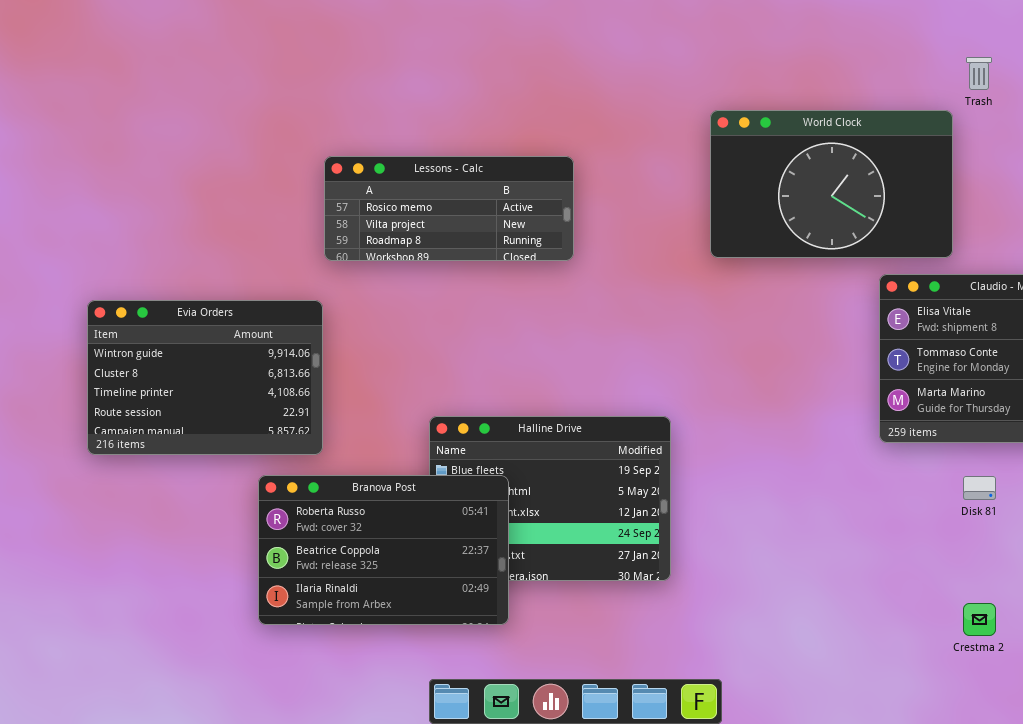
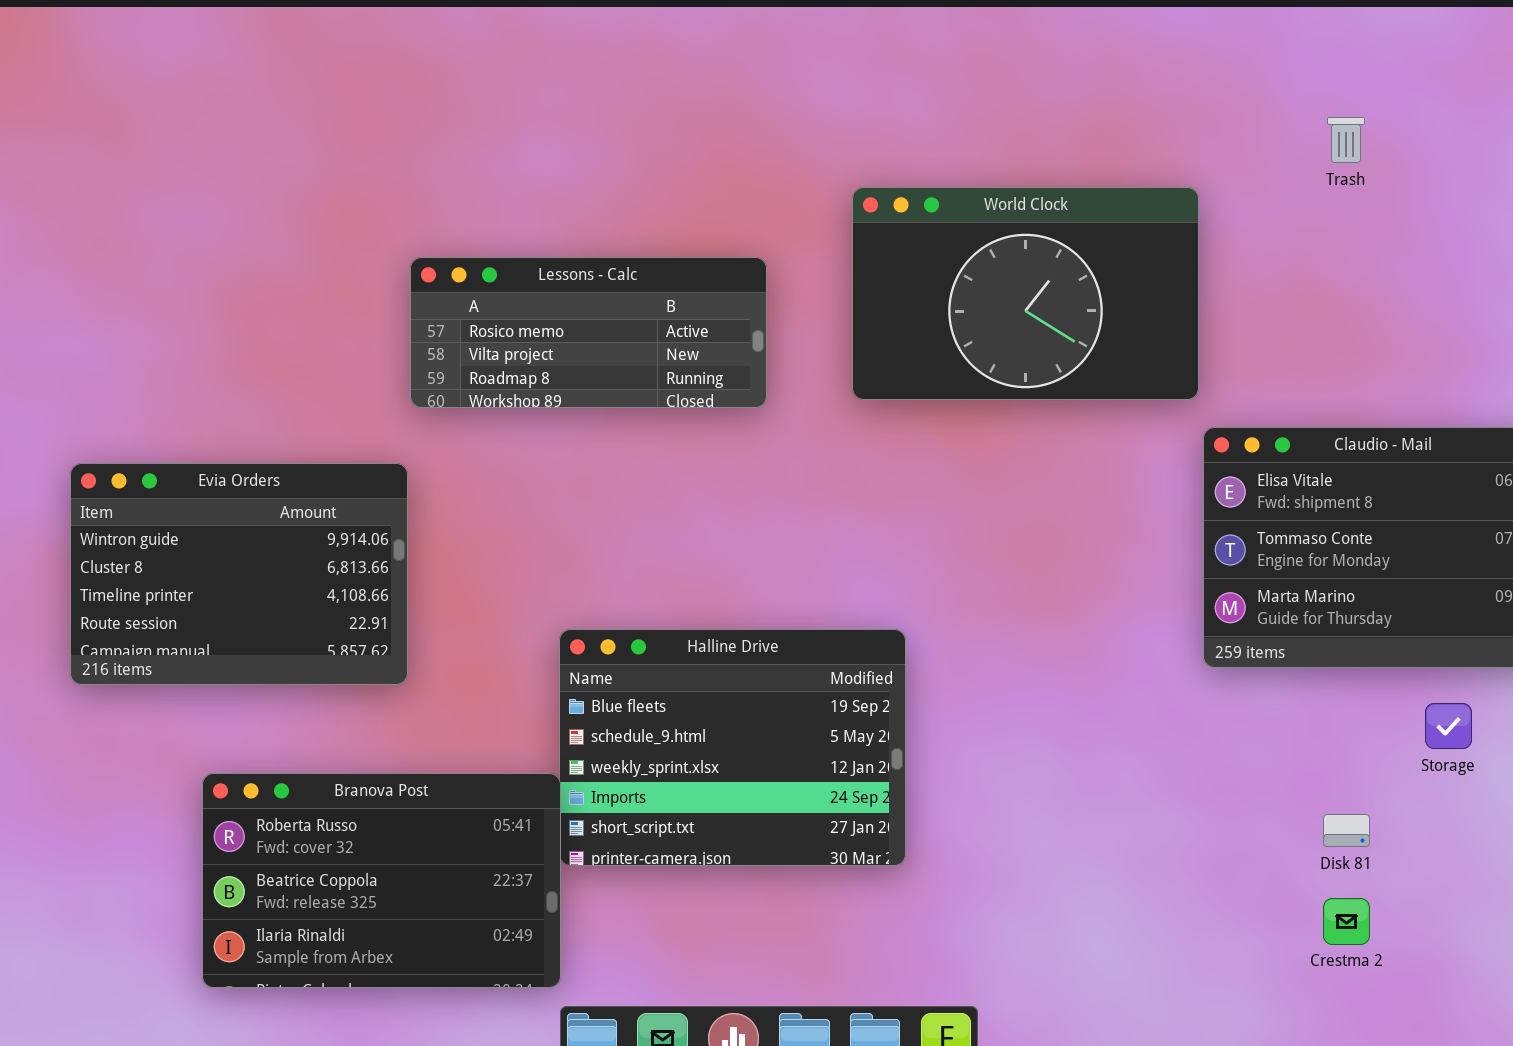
World Clock: [710,110,953,258] -> [852,187,1199,400], moved
Branova Post: [258,475,509,625] -> [202,773,561,988], moved
Disk 81: [963,476,996,500] -> [1323,814,1370,847], moved

